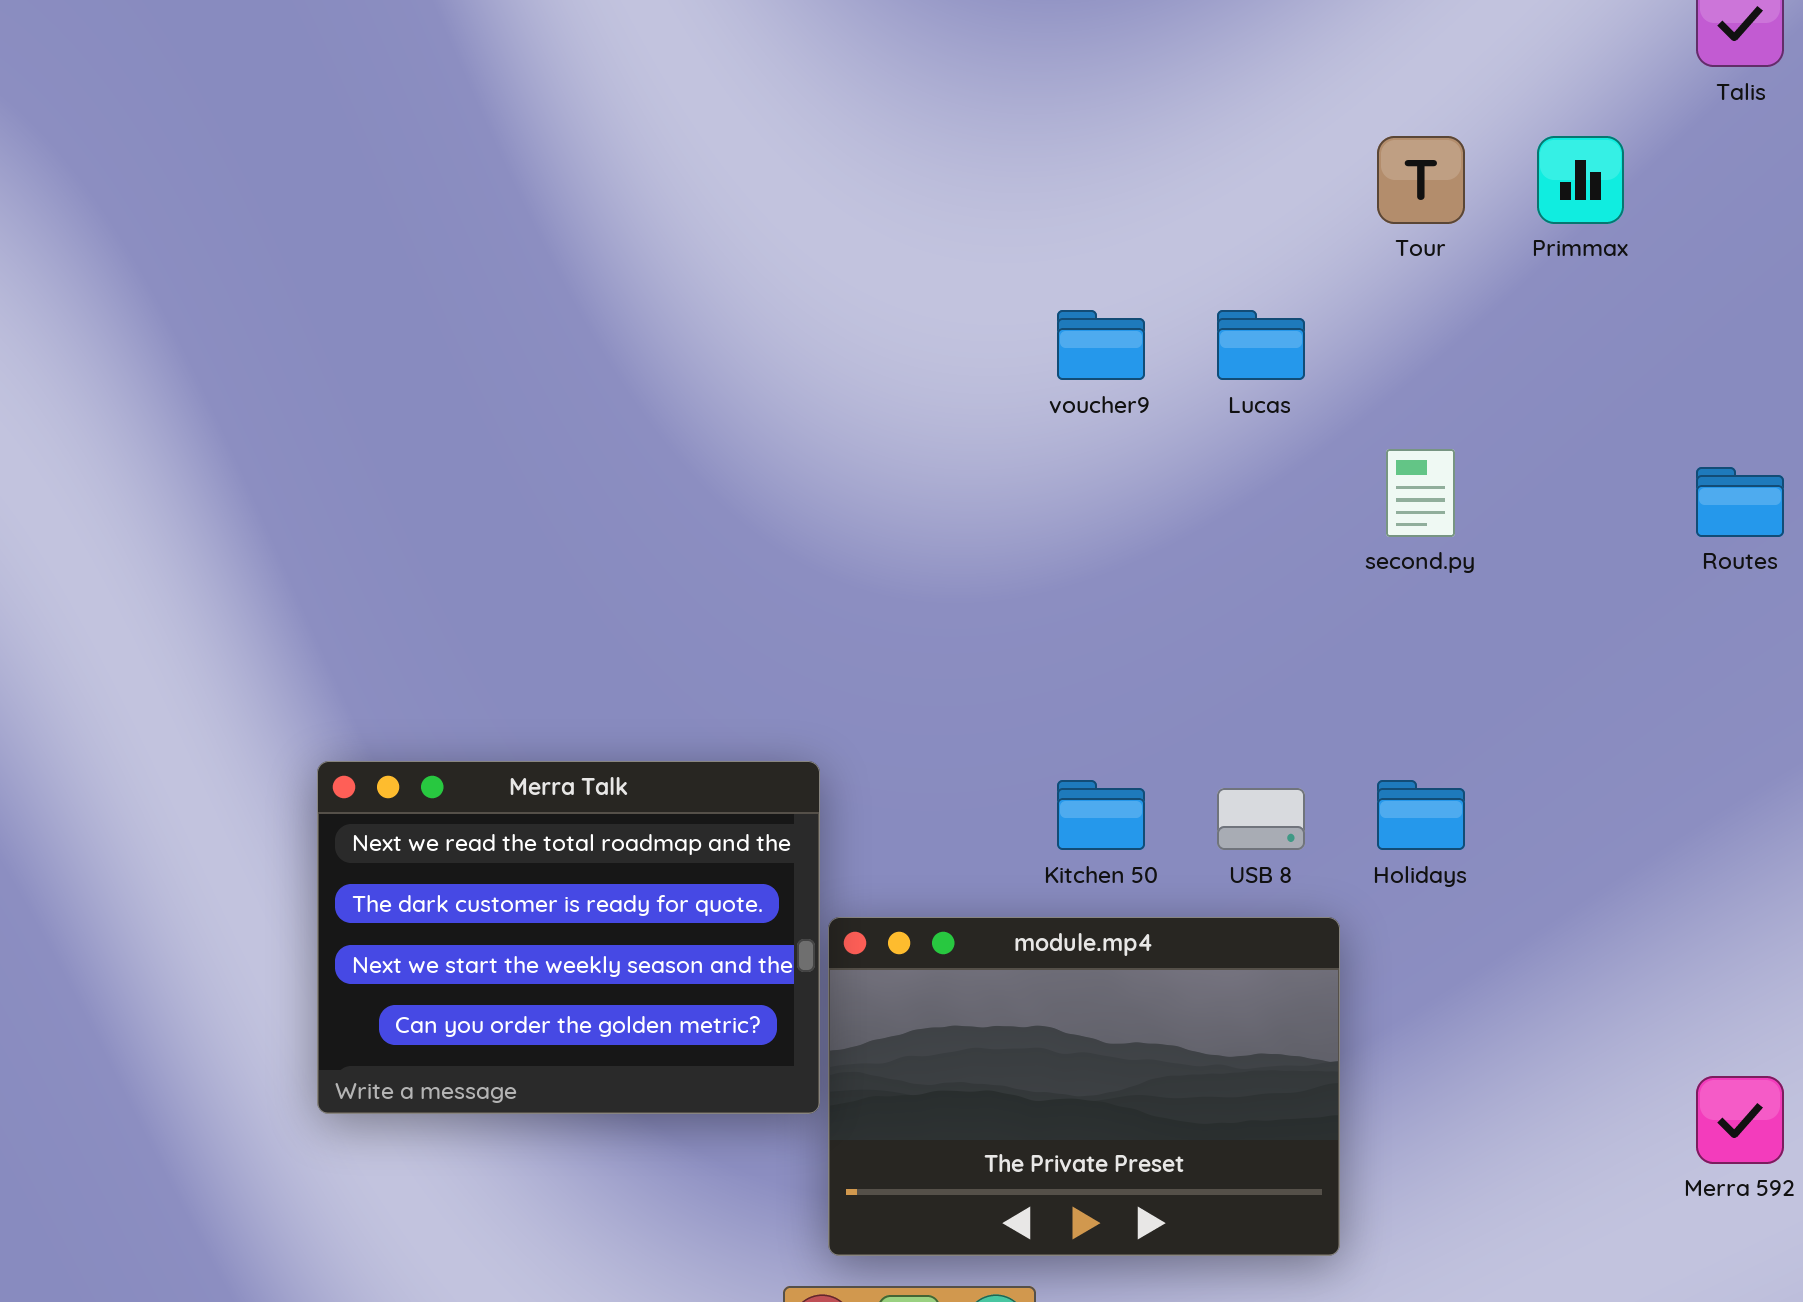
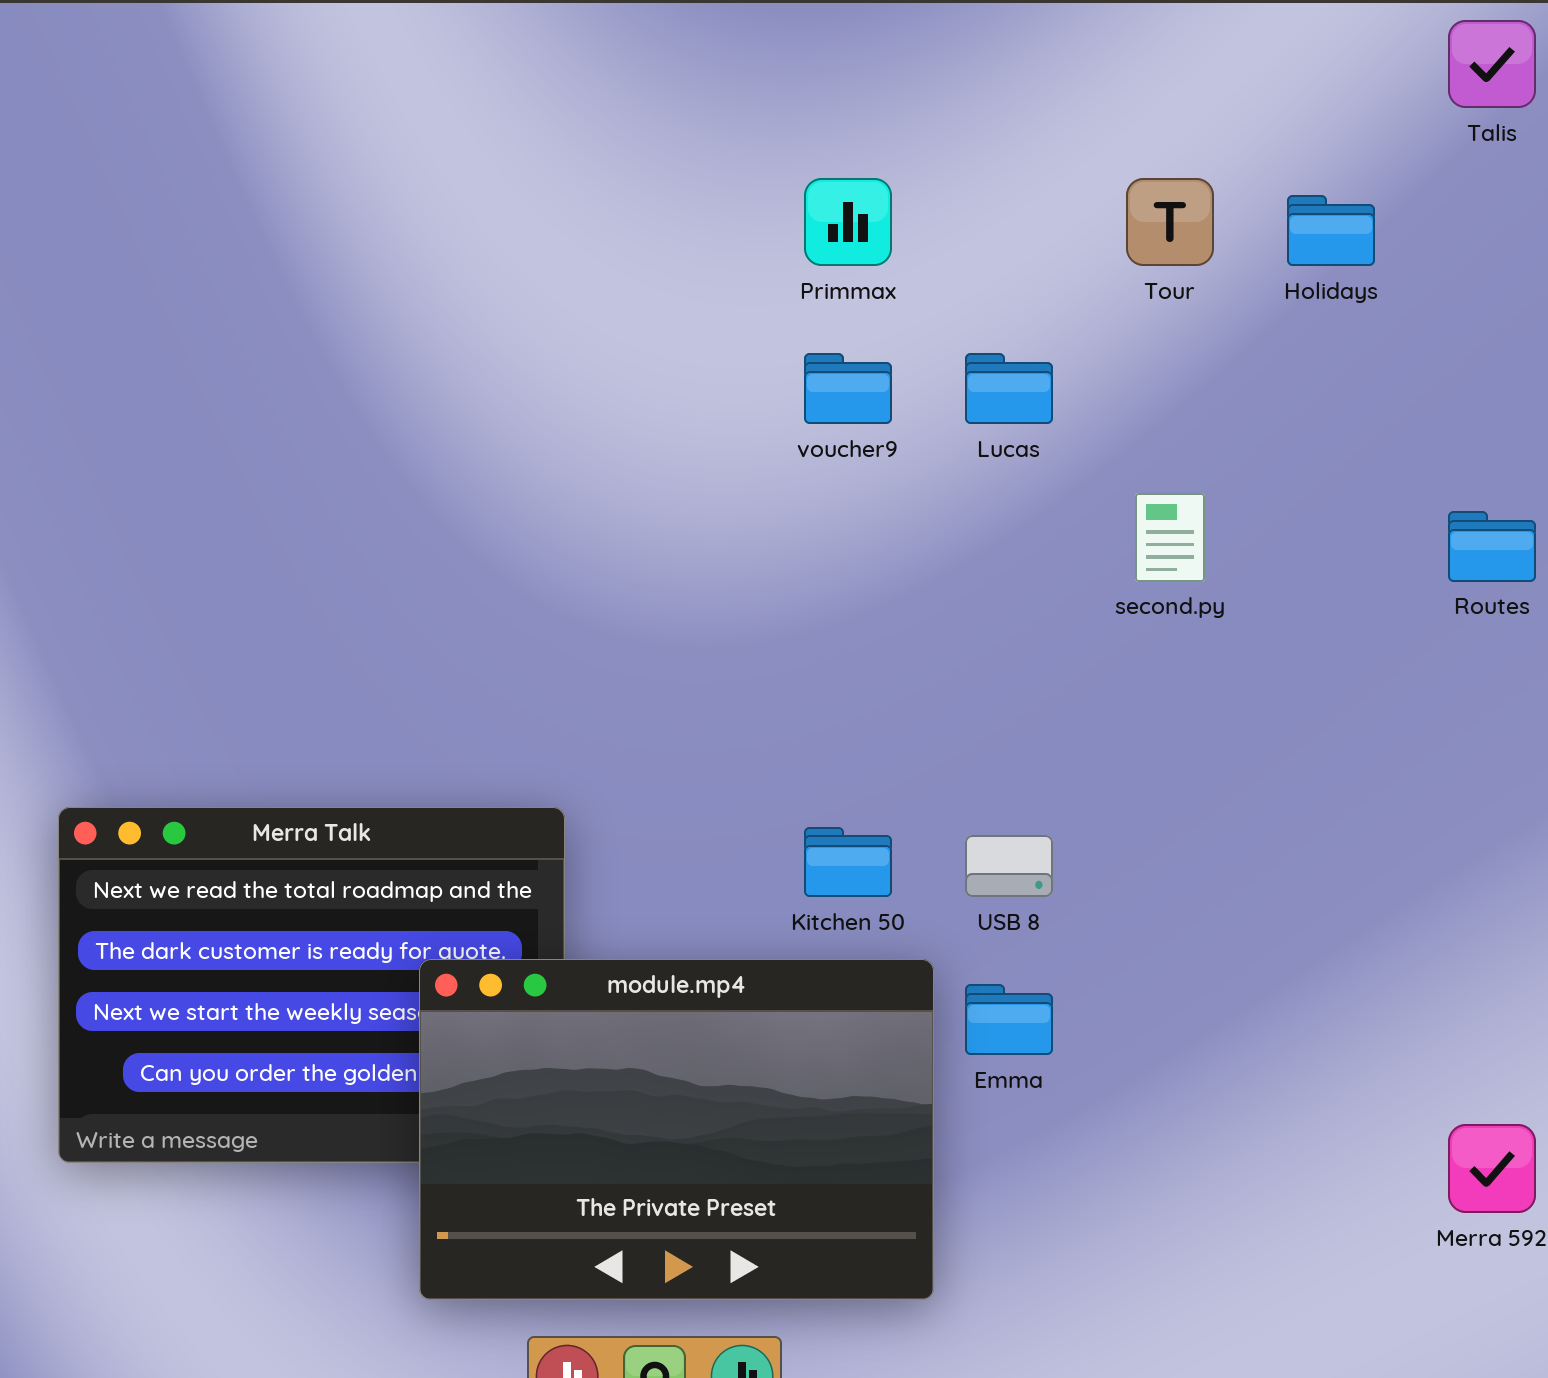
Primmax: [1537,136,1624,224] -> [804,178,892,266], moved
Holidays: [1377,780,1465,850] -> [1287,195,1375,266], moved
module.mp4: [828,917,1340,1256] -> [419,959,934,1300], moved

